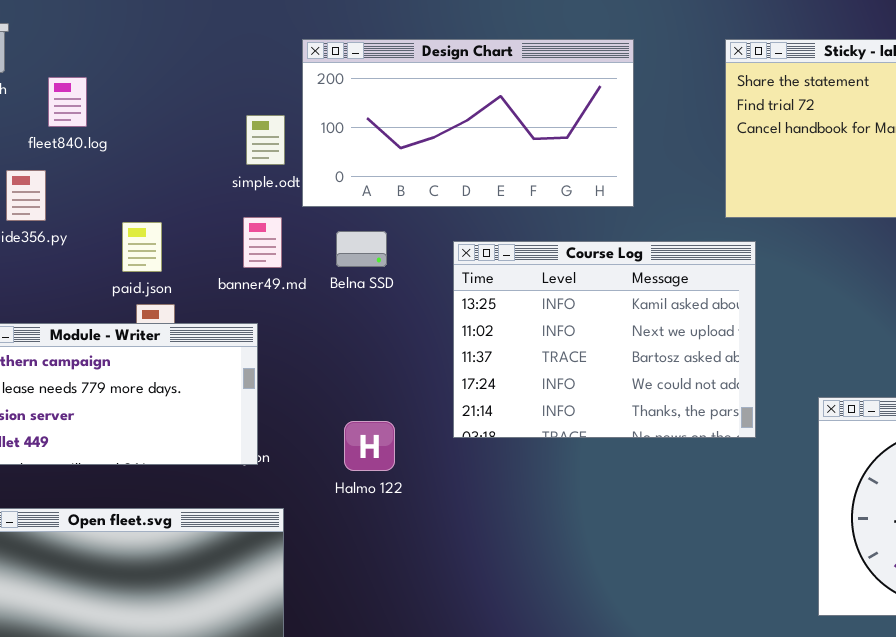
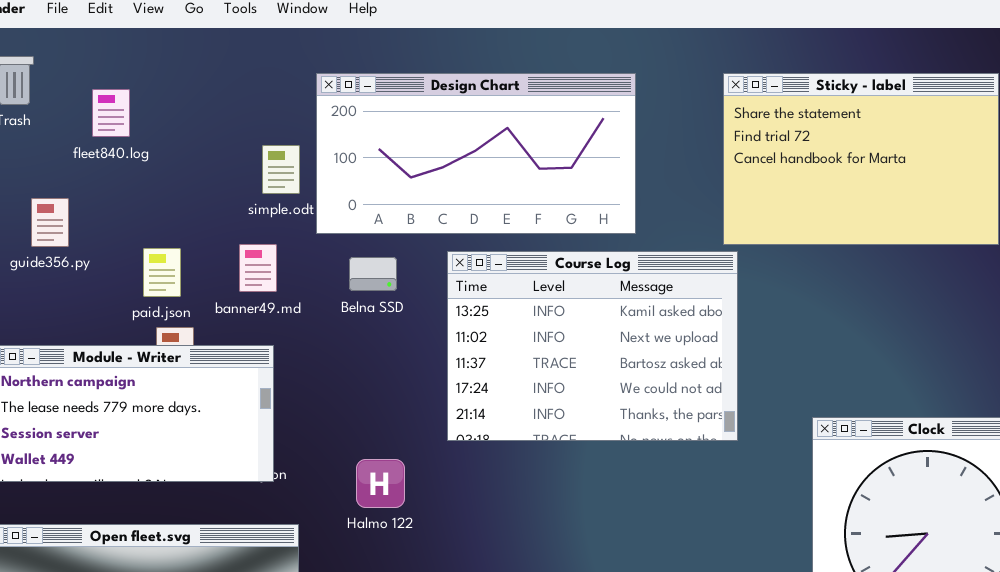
fleet840.log: [48,77,87,127] -> [92,89,130,137], moved
banner49.md: [243,217,282,268] -> [239,244,277,292], moved
Course Log: [453,241,756,438] -> [447,251,738,441], moved
Halmo 122: [344,421,395,471] -> [356,459,405,508], moved

